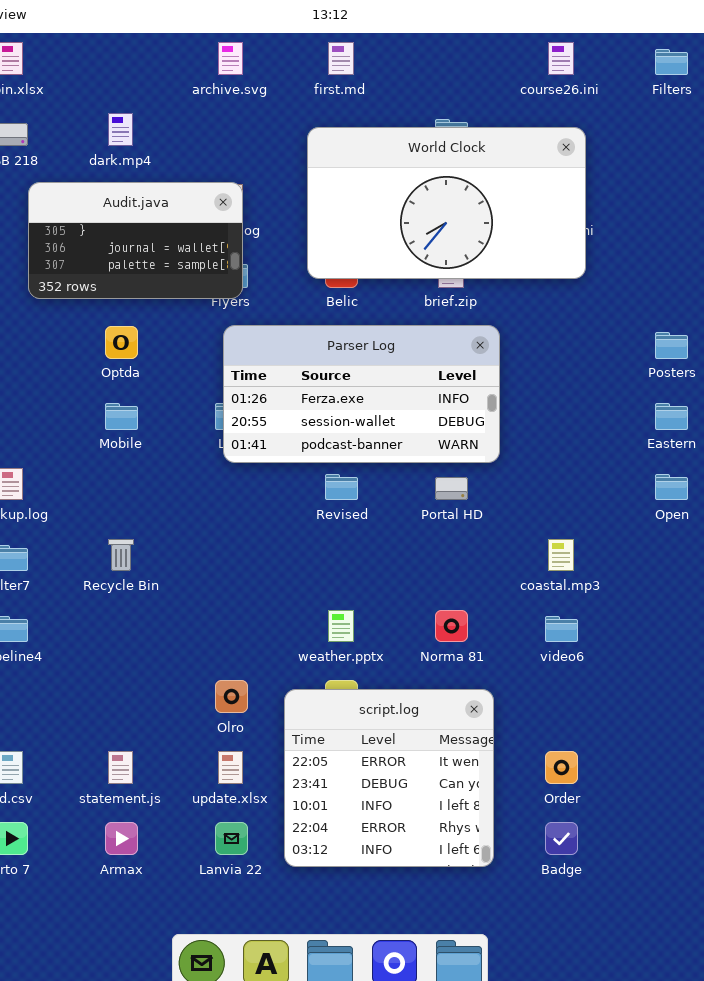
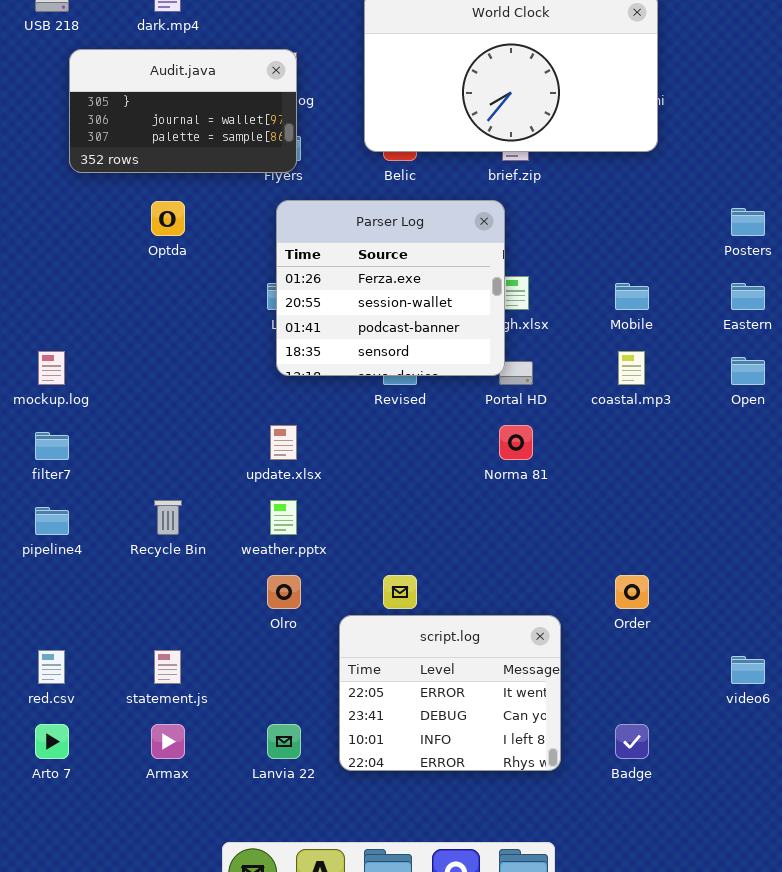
Parser Log: [223,325,500,463] -> [276,200,505,376], resized
Mobile: [105,403,138,430] -> [615,283,649,310], moved
Recycle Bin: [108,539,134,571] -> [154,500,182,535], moved
coastal.mp3: [548,539,574,571] -> [618,351,645,385], moved
weather.pptx: [328,610,354,642] -> [270,500,297,535], moved
Norma 81: [435,610,468,642] -> [499,425,533,460], moved
video6: [545,616,578,642] -> [731,656,765,684], moved
script.log: [284,689,494,867] -> [339,615,561,771], resized
update.xlsx: [218,751,243,784] -> [270,425,297,460], moved
Order: [545,751,578,784] -> [615,575,649,609], moved

